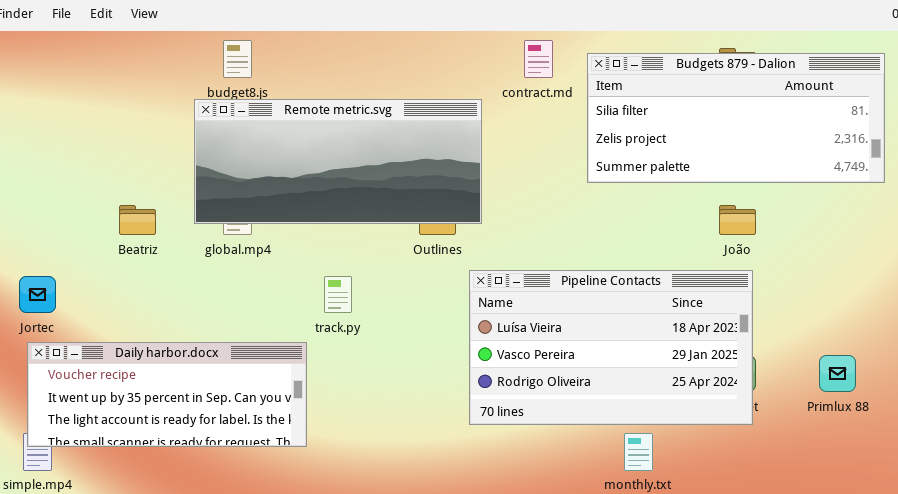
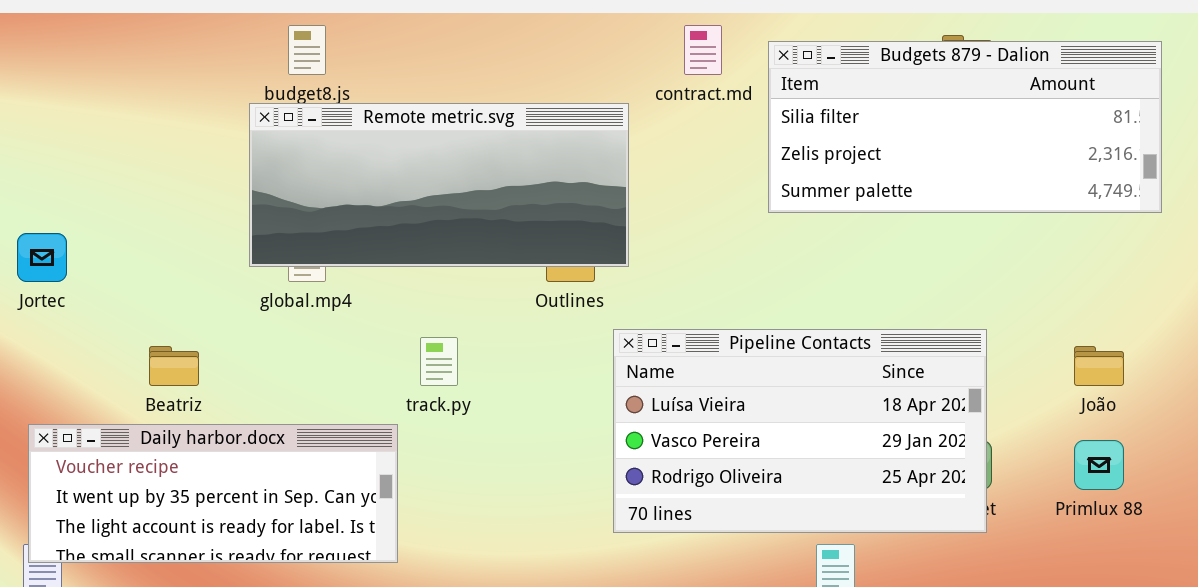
Beatriz: [119,205,156,235] -> [149,346,199,386], moved
João: [719,205,756,235] -> [1074,346,1124,386], moved
Jortec: [19,276,56,313] -> [17,233,67,282], moved

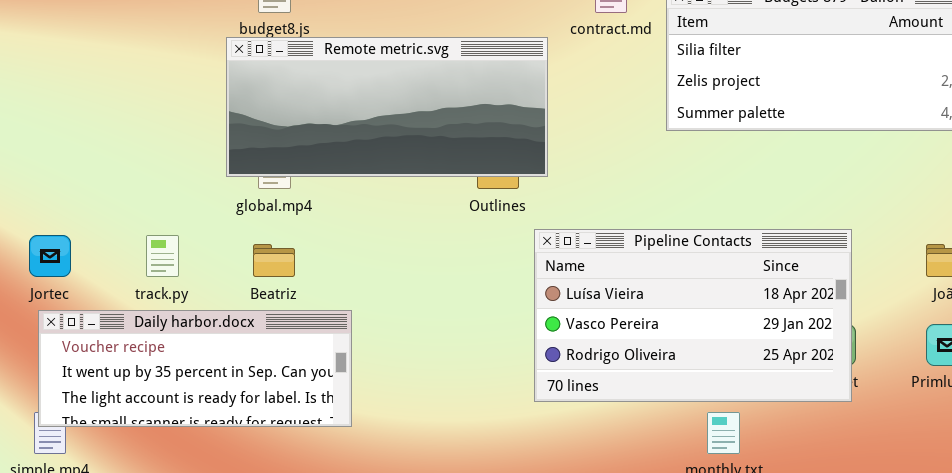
Jortec: [17,233,67,282] -> [29,235,71,277], moved
track.py: [420,337,458,386] -> [146,235,179,277], moved
Beatriz: [149,346,199,386] -> [253,244,295,277], moved

